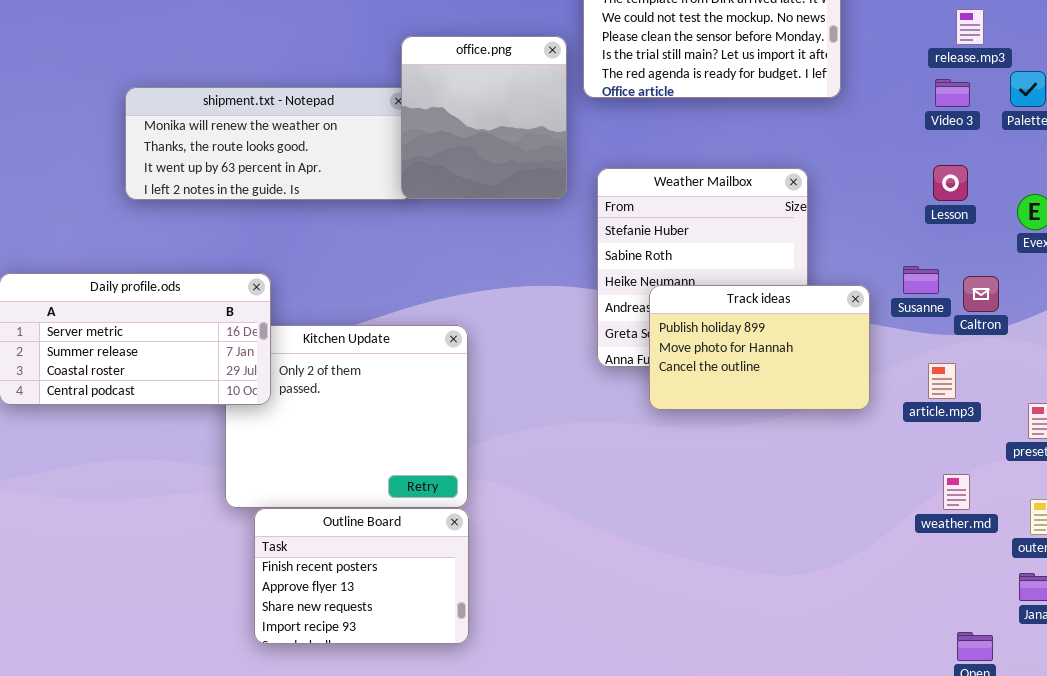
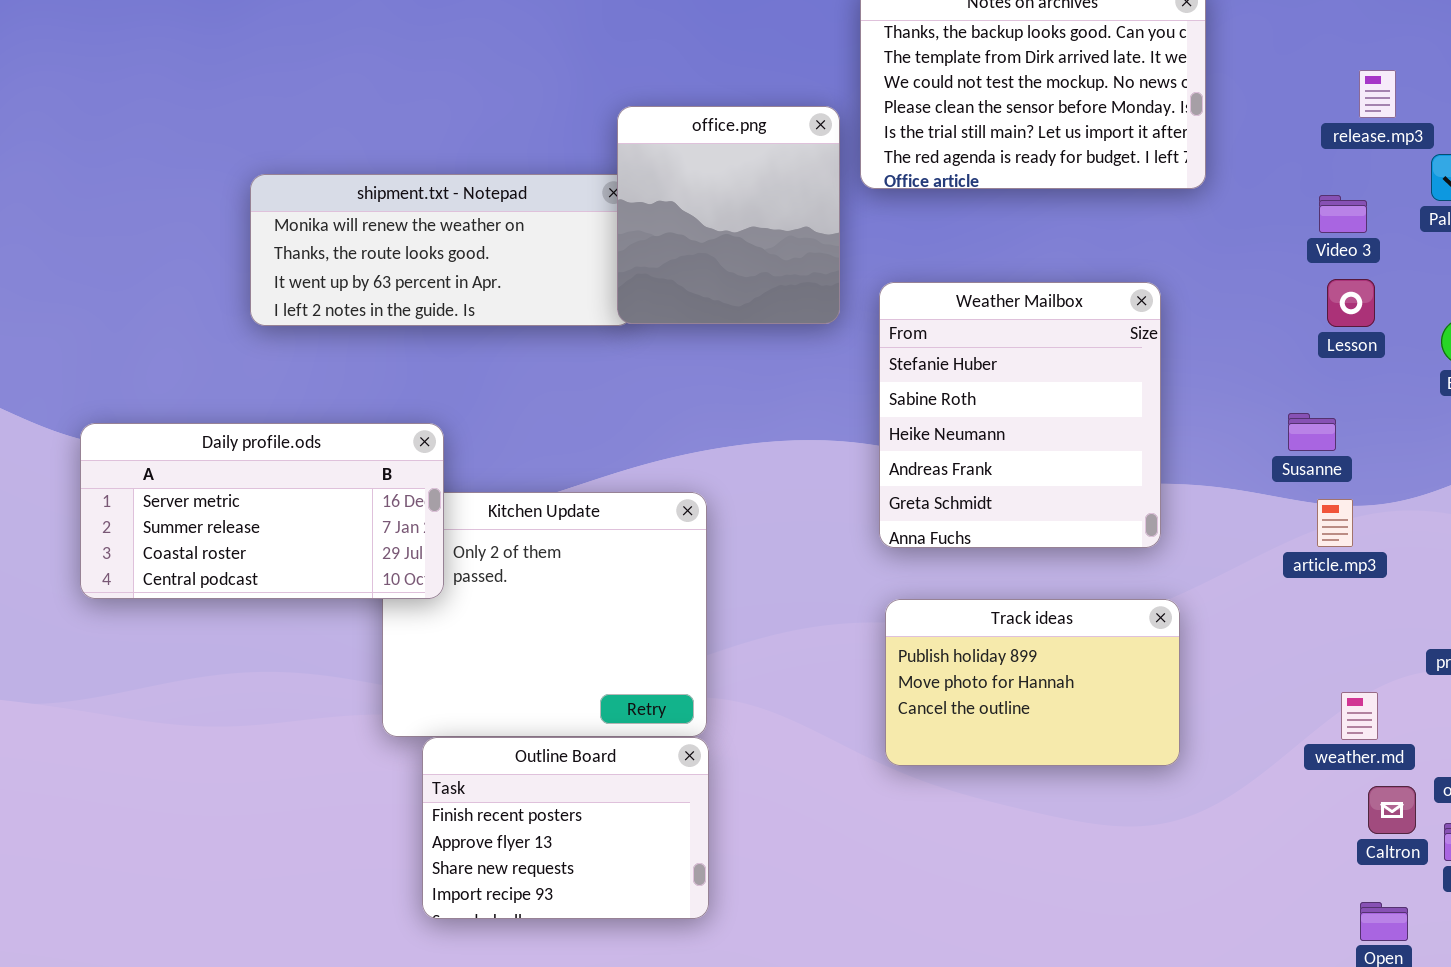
Video 3: [935,79,970,107] -> [1319,195,1367,233], moved
Caltron: [963,276,999,312] -> [1368,786,1416,834], moved
Track ideas: [649,285,870,410] -> [885,599,1180,766], moved
article.mp3: [928,363,956,399] -> [1317,499,1353,547], moved

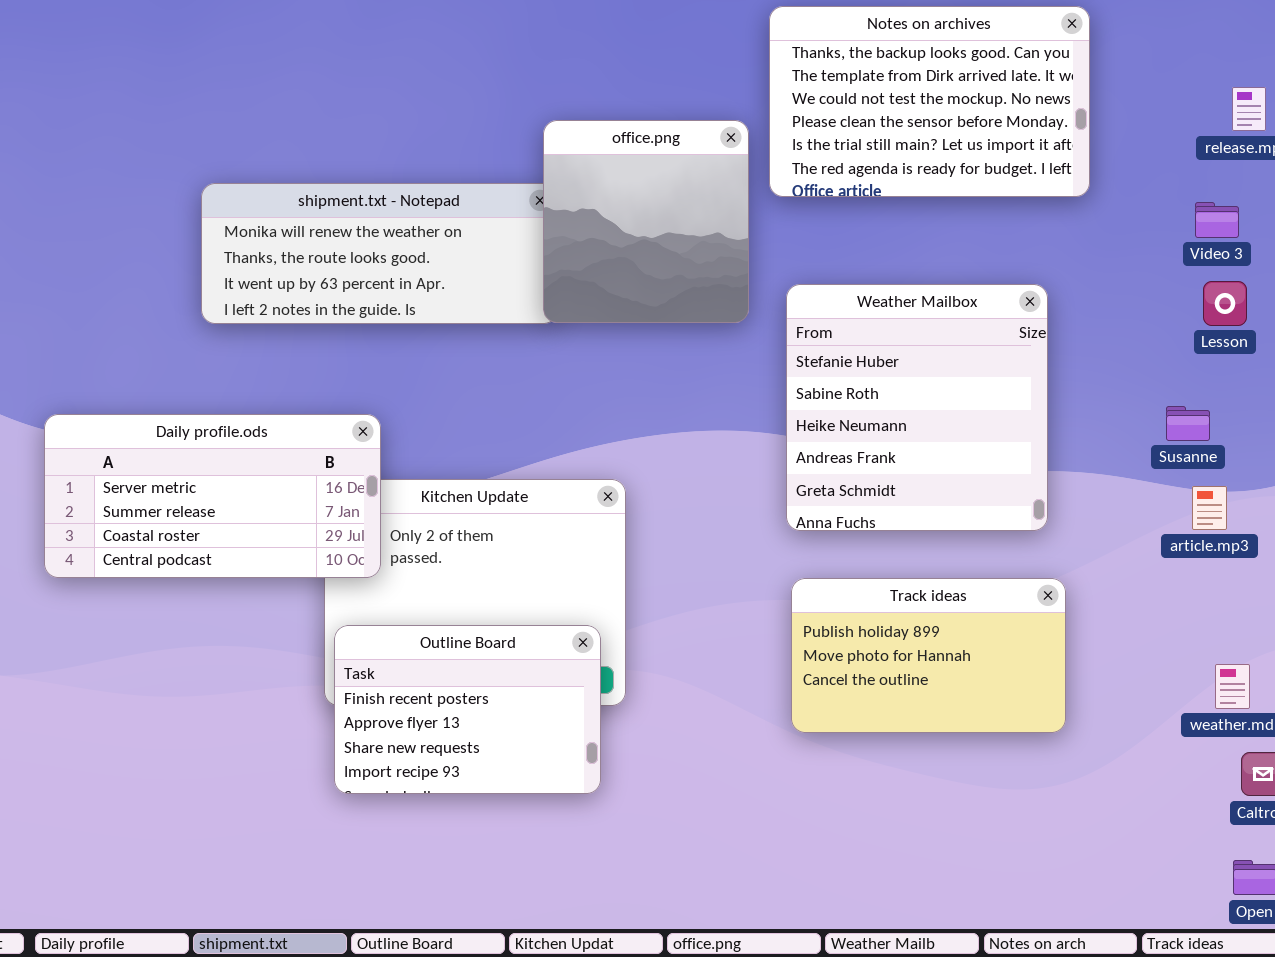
Outline Board: [422,737,709,919] -> [334,625,601,794], moved

